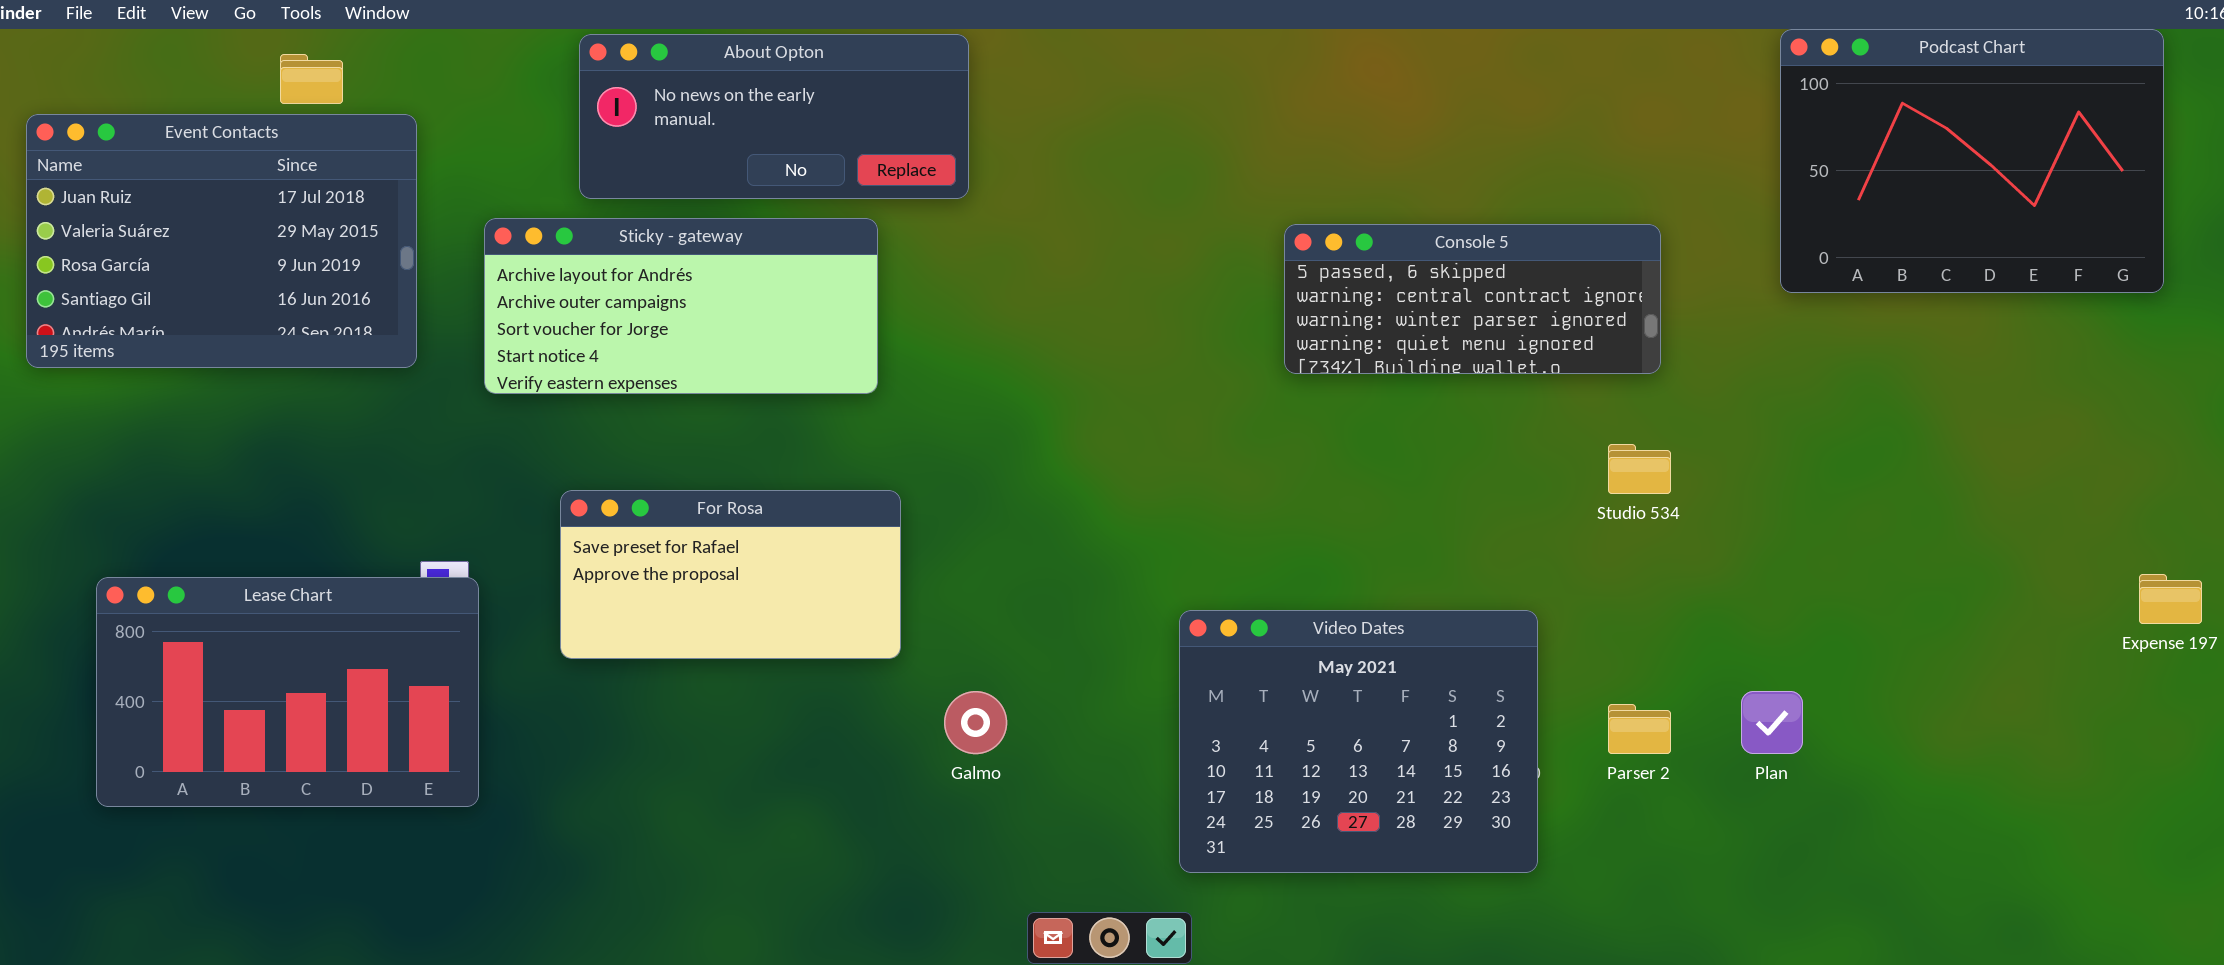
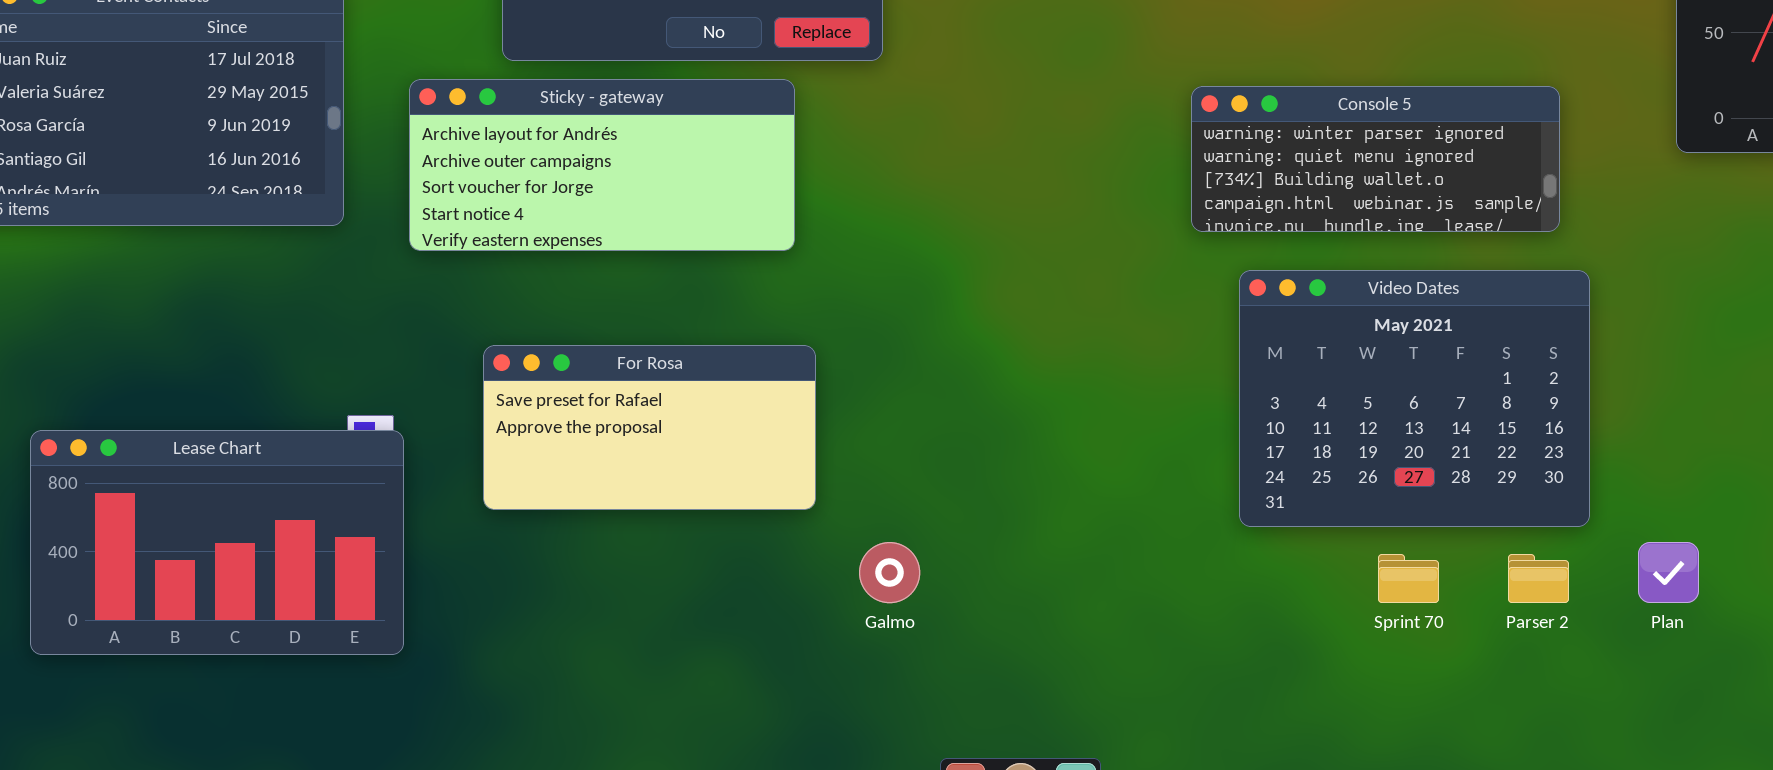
Console 5: [1284,224,1661,374] -> [1191,86,1560,232], scrolled down 2 rows
Video Dates: [1179,610,1538,873] -> [1239,270,1590,527], moved

